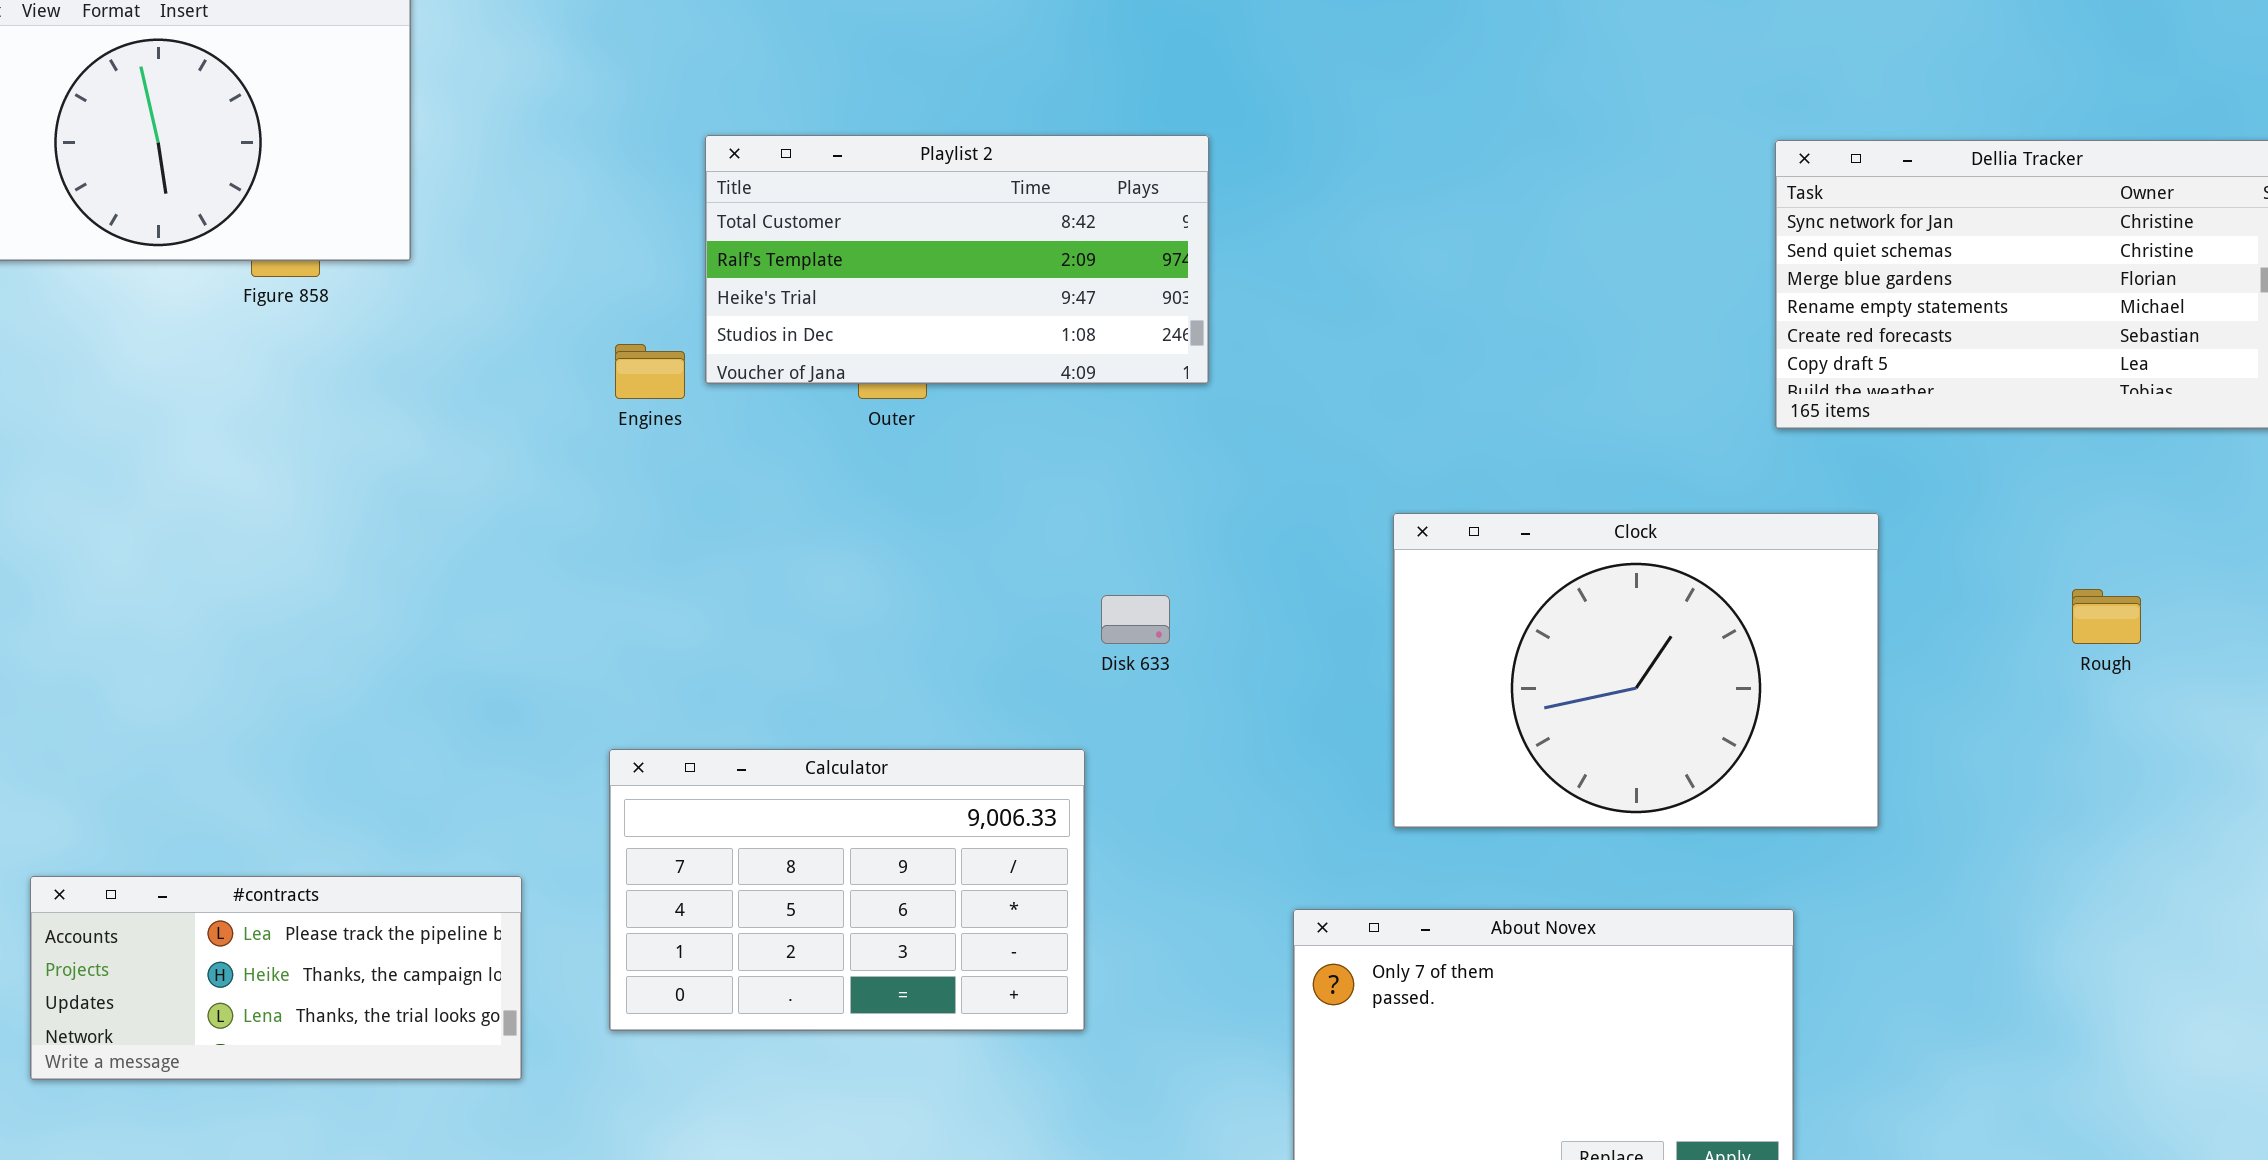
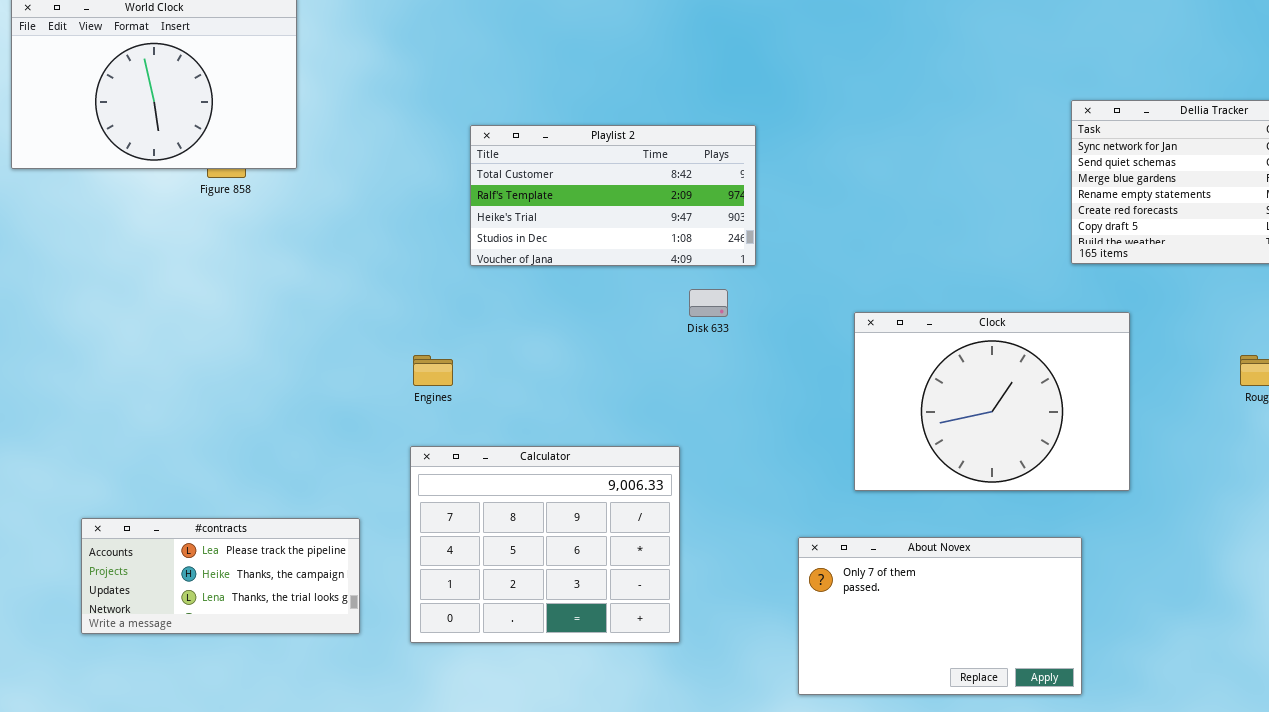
Playlist 2: [705,135,1209,384] -> [470,125,756,266], moved
Engines: [615,344,685,399] -> [413,355,453,386], moved
Disk 633: [1101,595,1170,644] -> [689,289,728,317], moved
Calculator: [609,749,1085,1031] -> [410,446,680,643], resized

